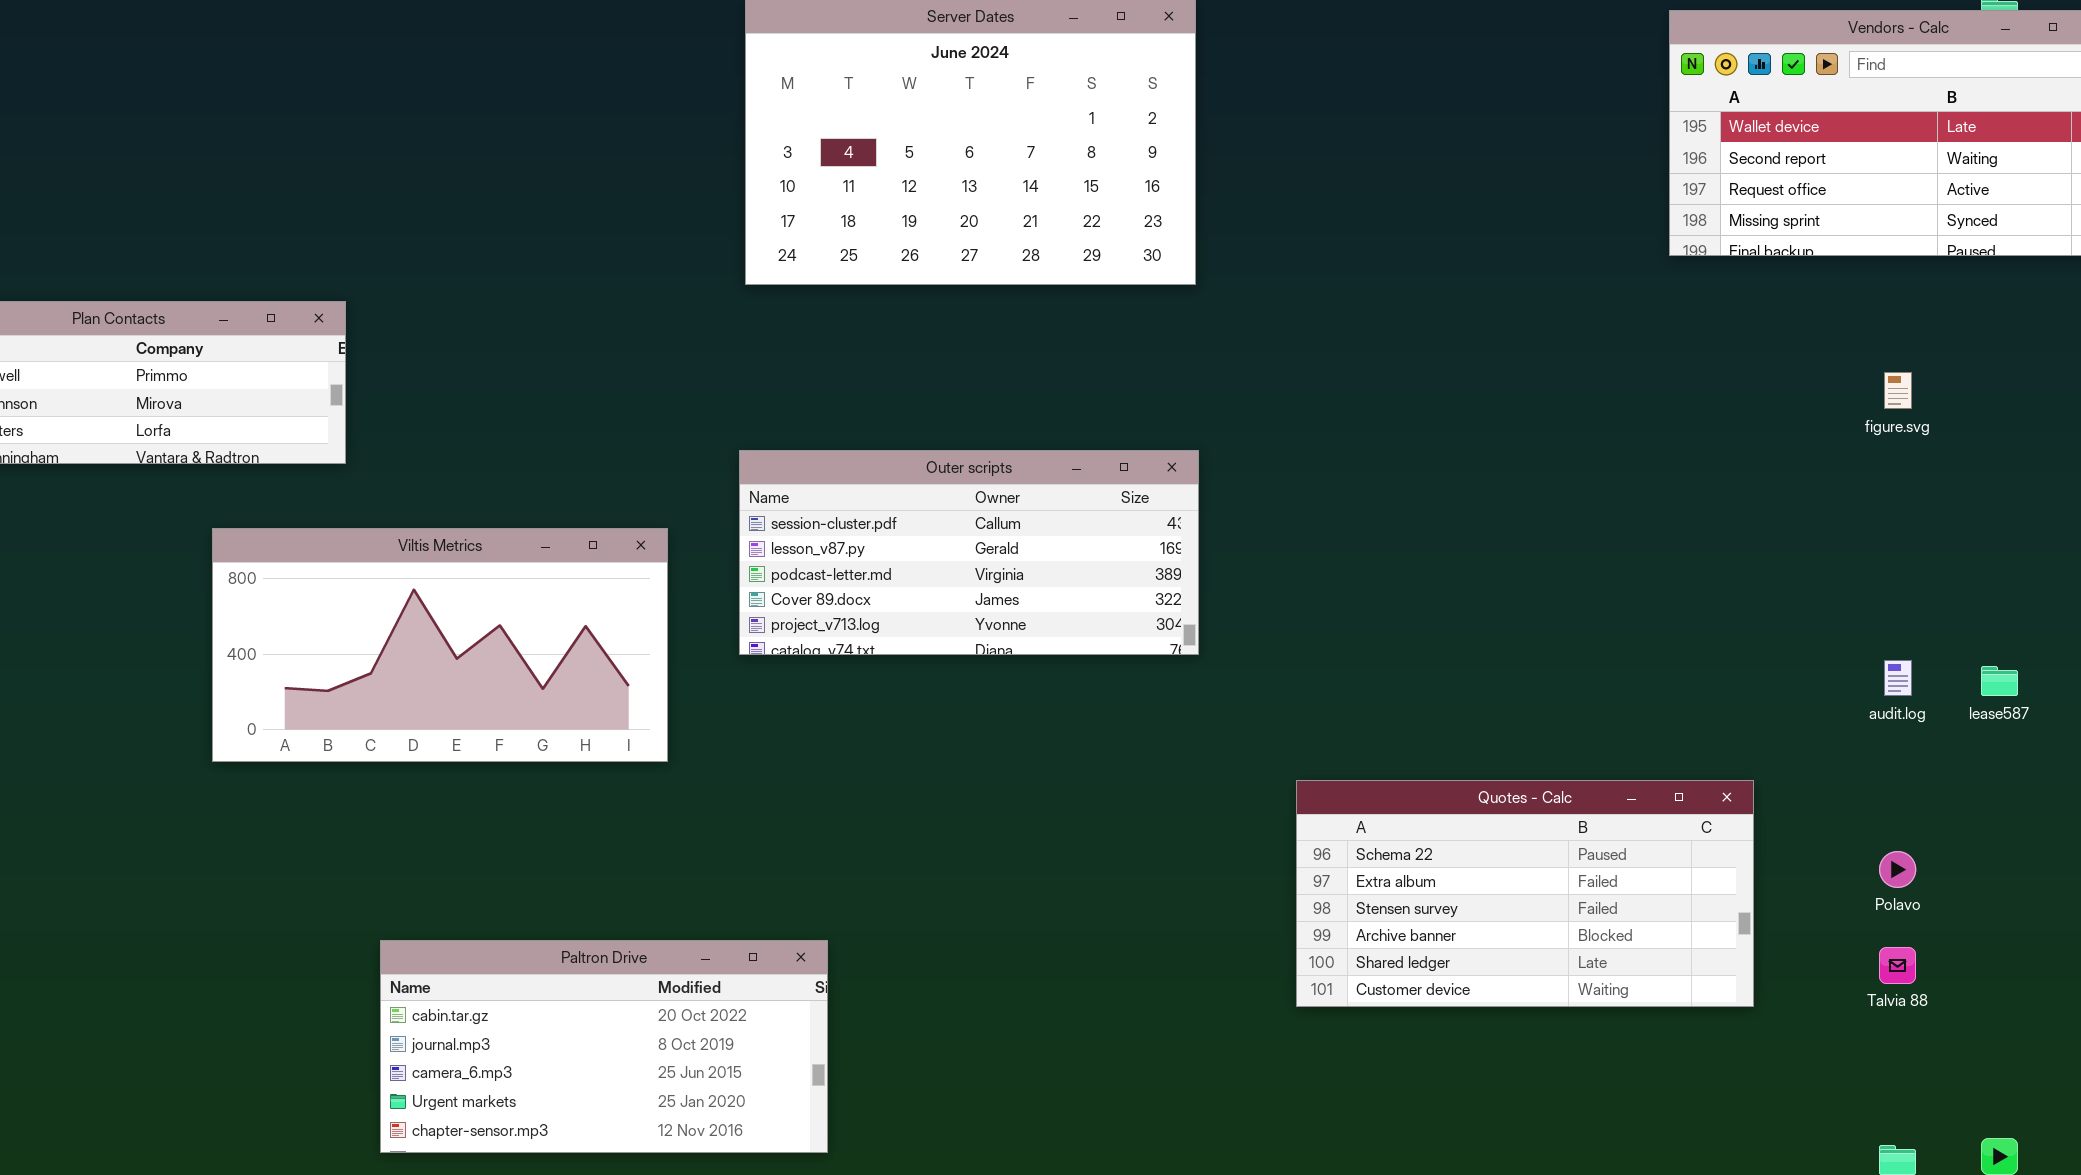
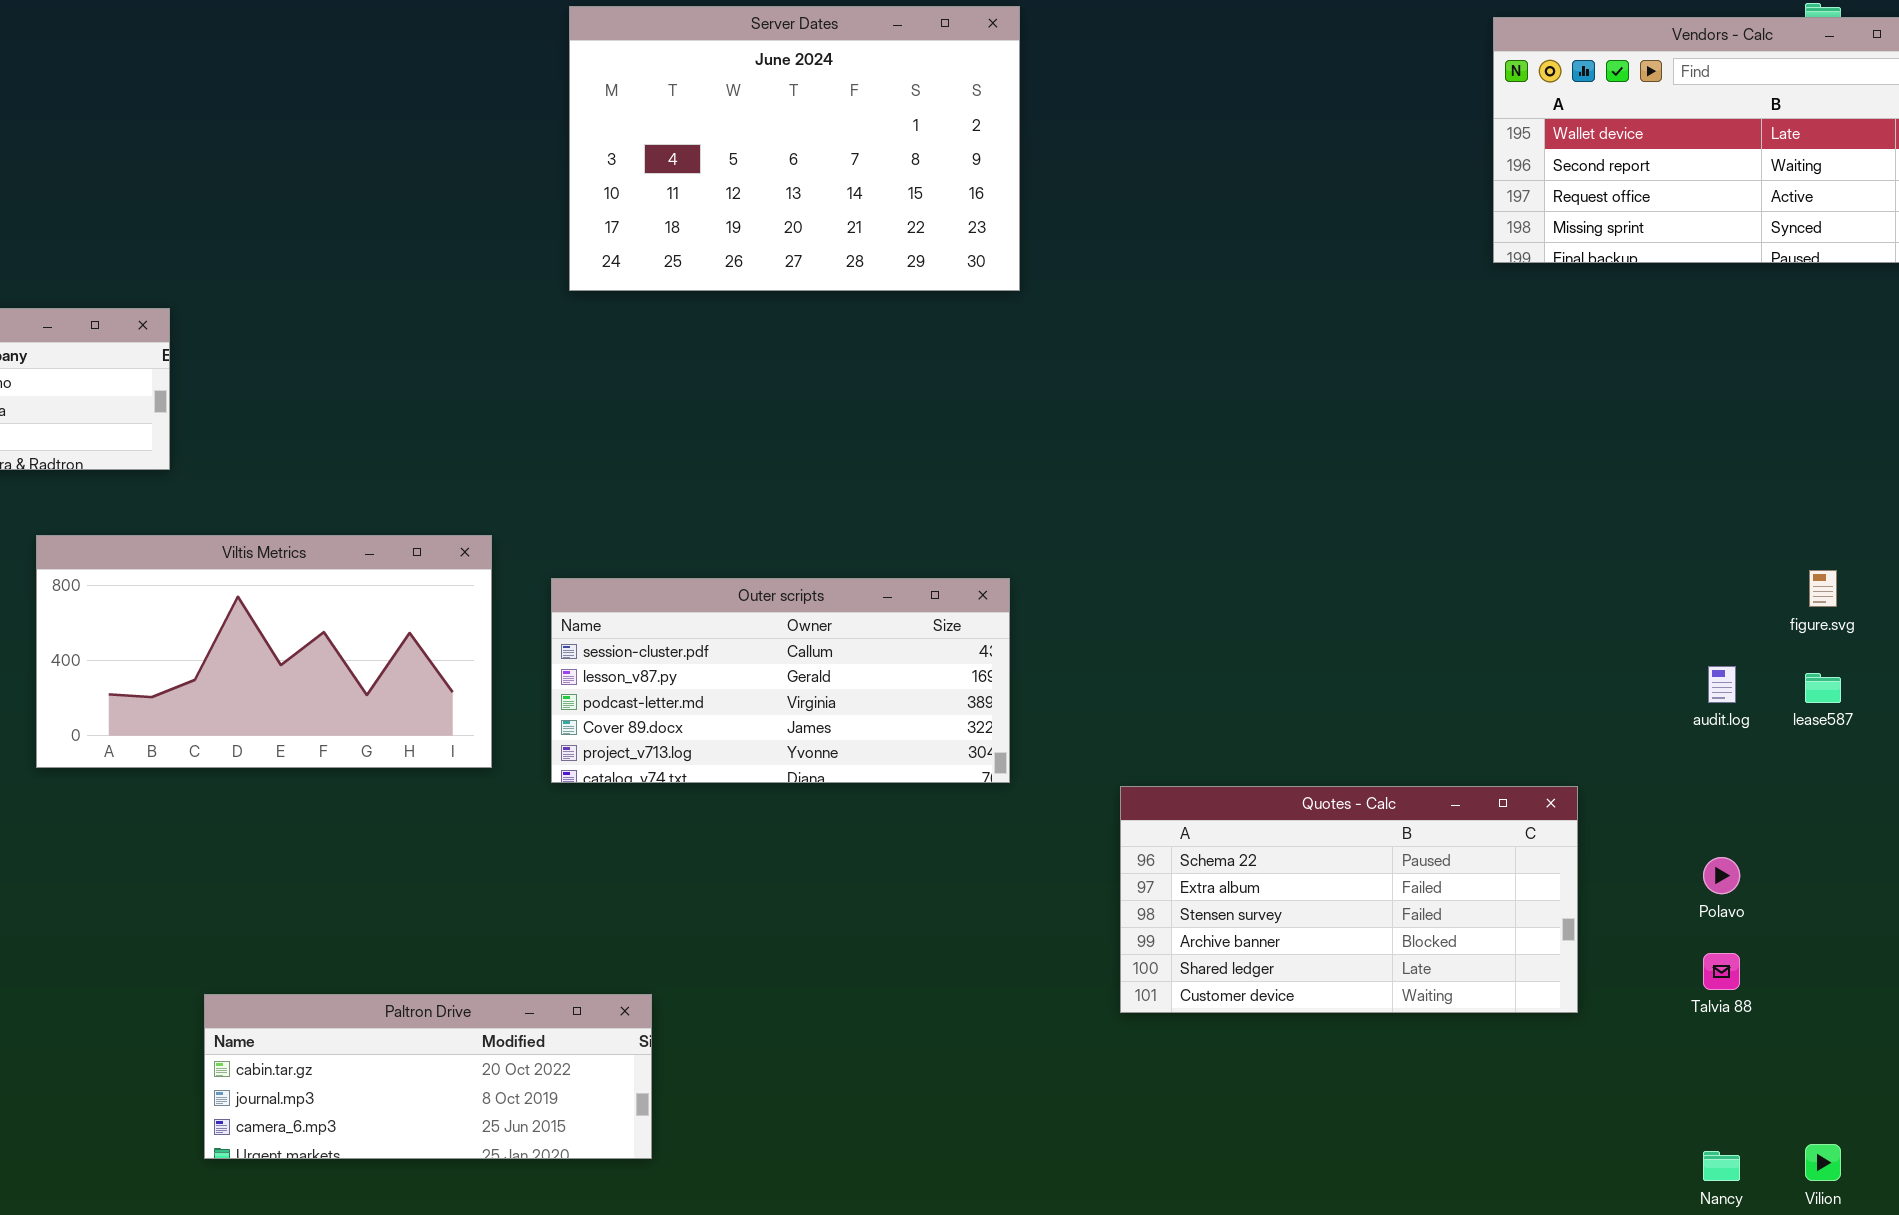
figure.svg: [1884,372,1912,409] -> [1809,570,1837,607], moved
Outer scripts: [739,450,1199,655] -> [551,578,1010,783], moved
Paltron Drive: [380,940,828,1153] -> [204,994,652,1159], resized

